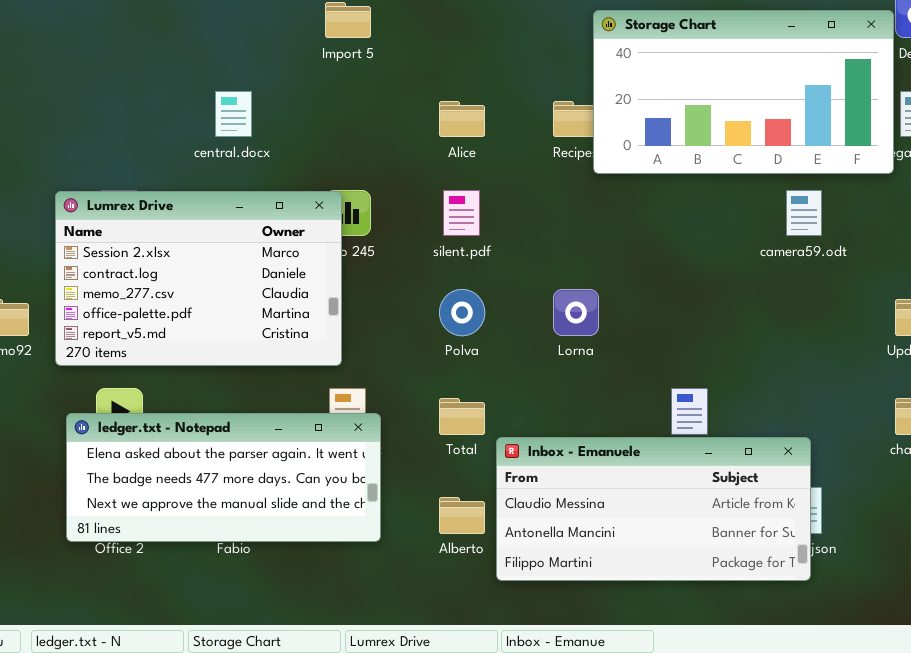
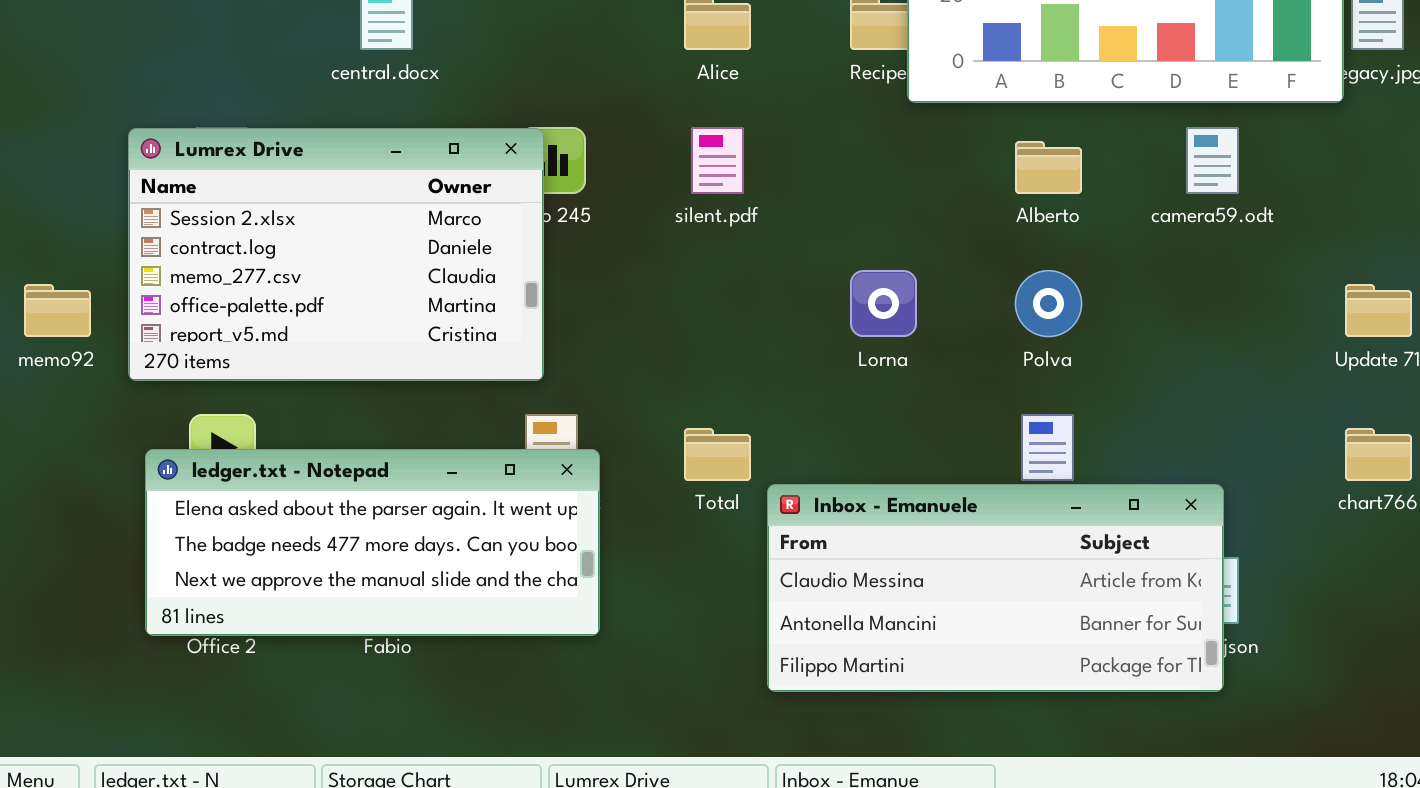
Polva: [439,289,485,336] -> [1015,270,1082,337], moved
Alberto: [439,497,485,534] -> [1015,141,1082,194], moved

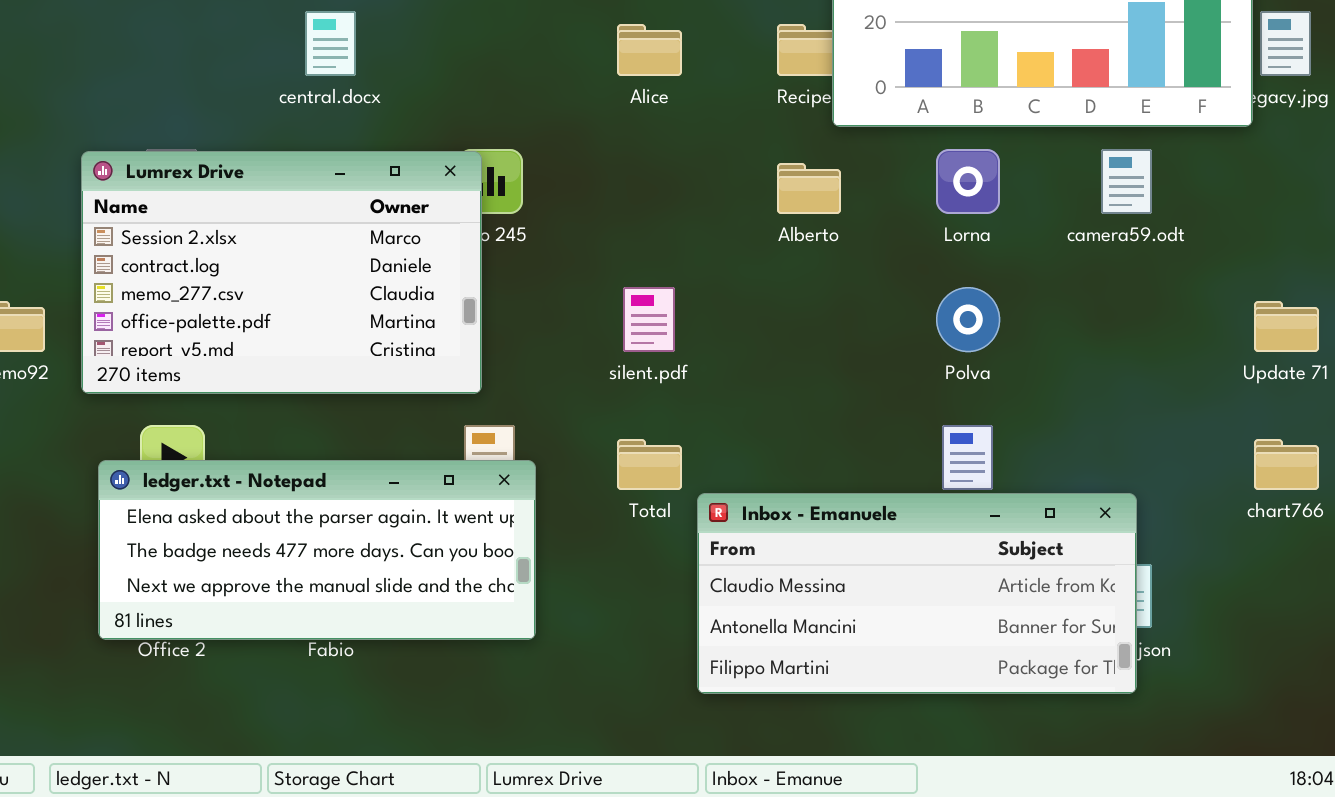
silent.pdf: [691,127,744,194] -> [623,287,675,352], moved
Alberto: [1015,141,1082,194] -> [777,163,841,214], moved
Lorna: [850,270,917,337] -> [936,149,1000,214], moved

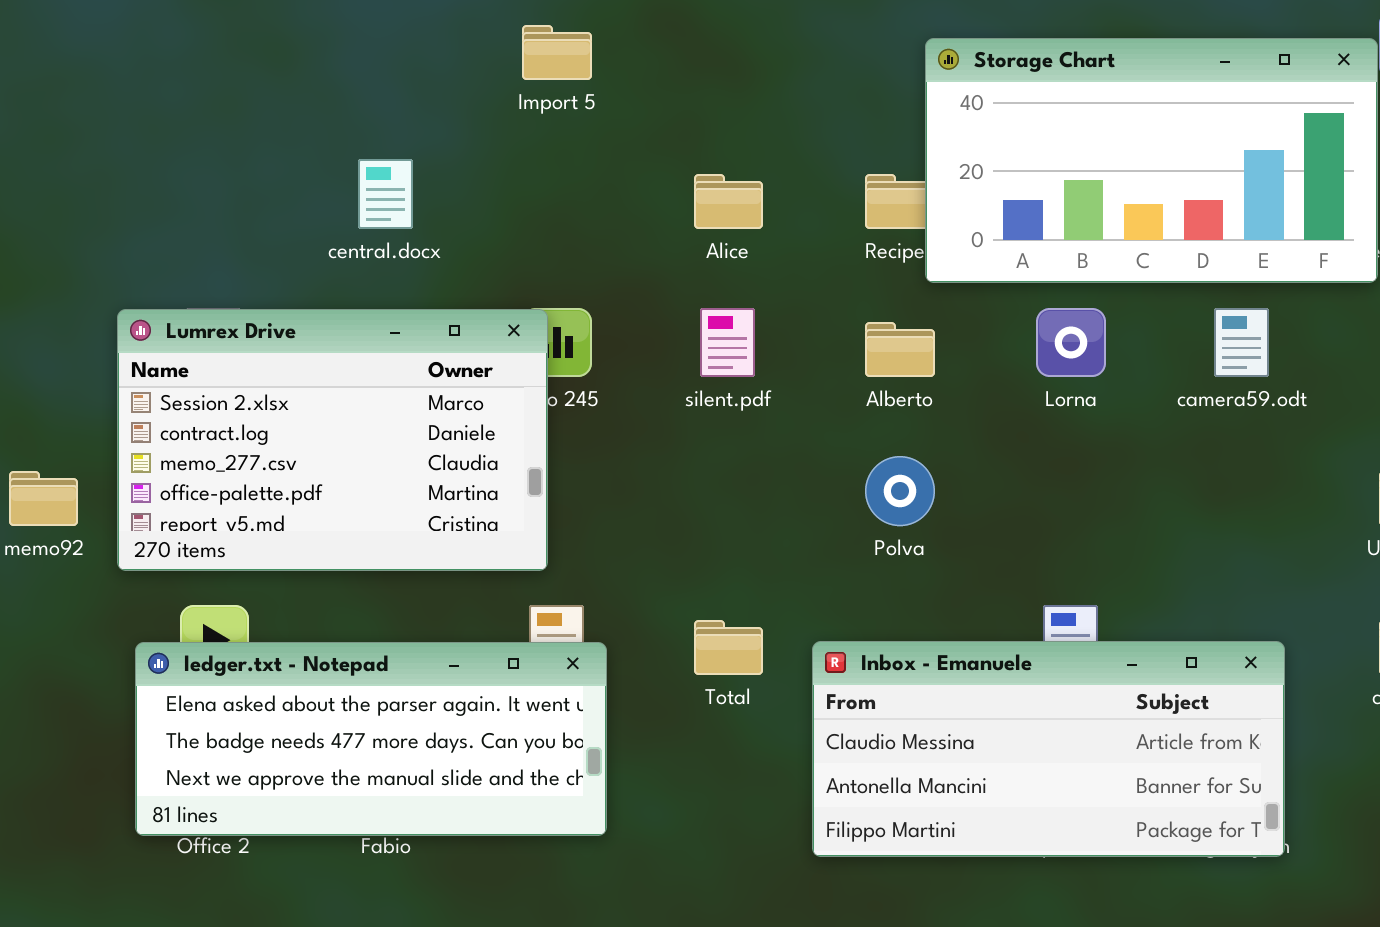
silent.pdf: [623,287,675,352] -> [700,308,755,377], moved
Polva: [936,287,1000,352] -> [865,456,935,526], moved
Inbox - Emanuele: [697,493,1137,694] -> [812,641,1285,857], moved

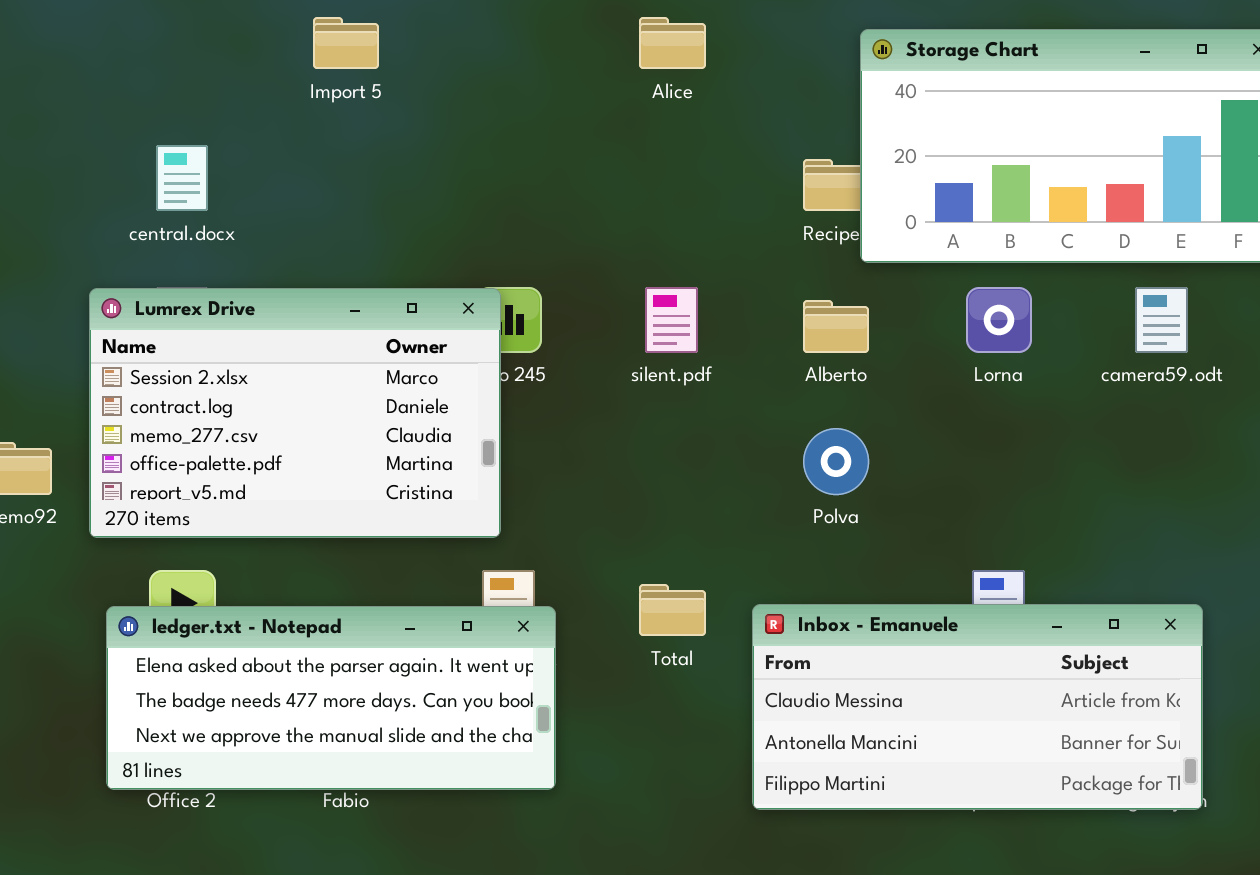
Import 5: [522,25,592,80] -> [313,17,379,69], moved
central.docx: [358,159,413,229] -> [156,145,208,211], moved
Alice: [694,174,763,229] -> [639,17,706,69], moved

